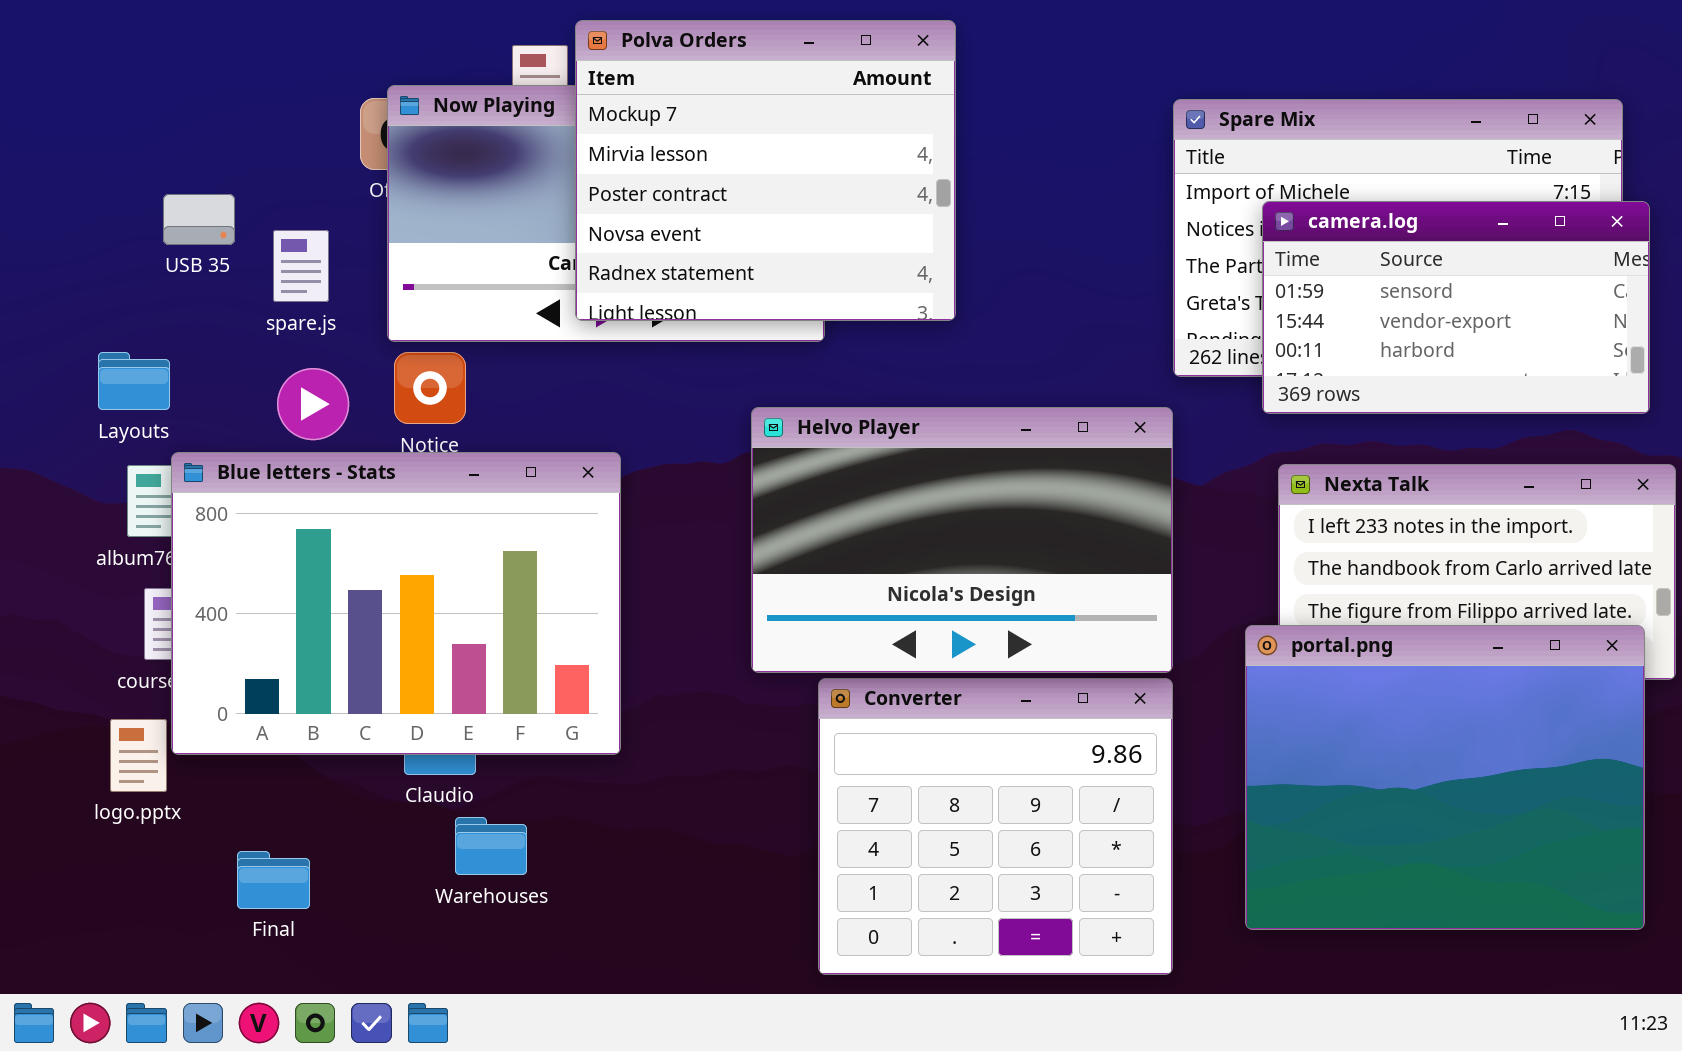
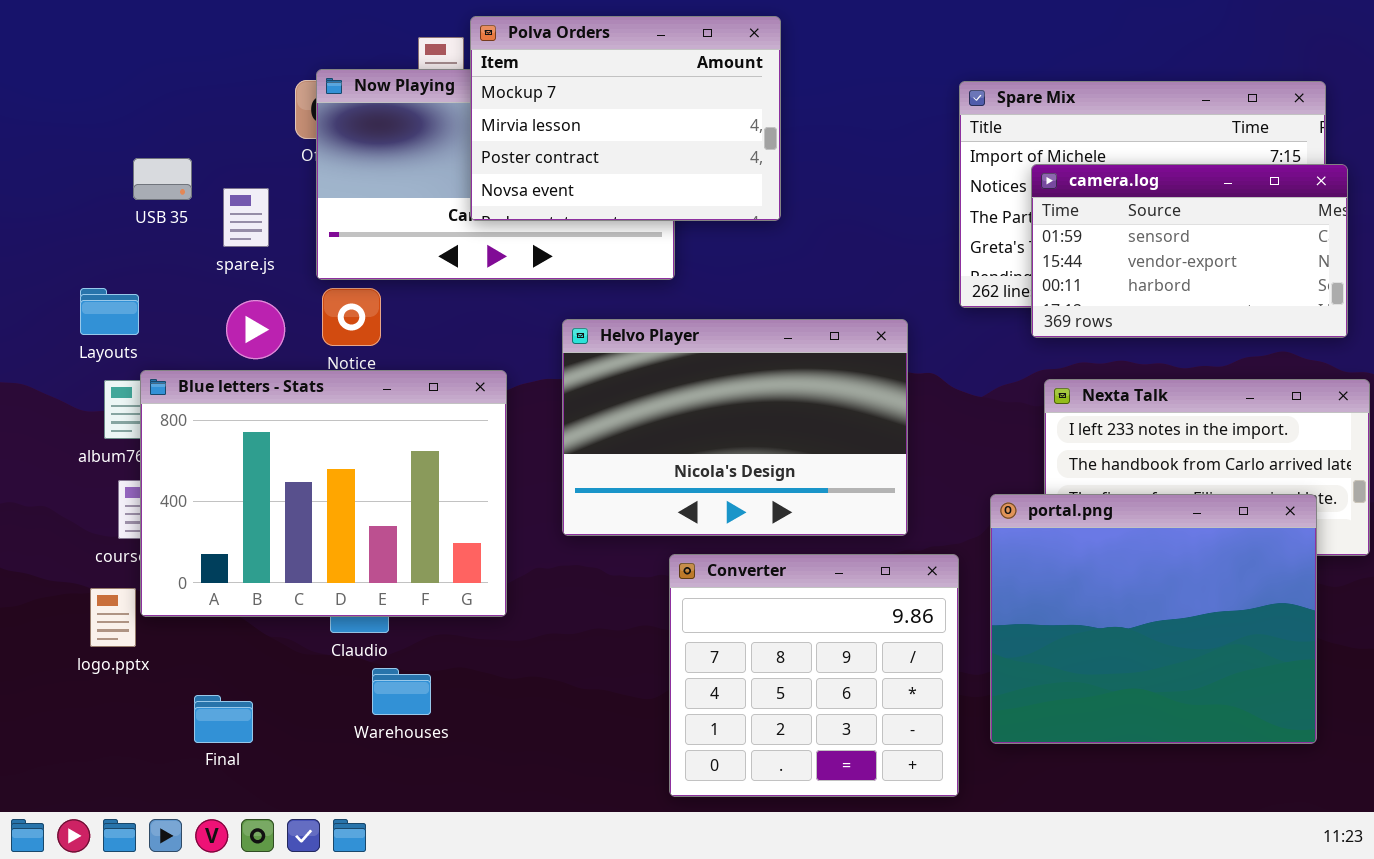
Polva Orders: [575,20,956,321] -> [470,16,781,221], resized
Helvo Player: [751,407,1173,673] -> [562,319,908,536], moved
portal.png: [1245,625,1645,930] -> [990,494,1317,744], moved

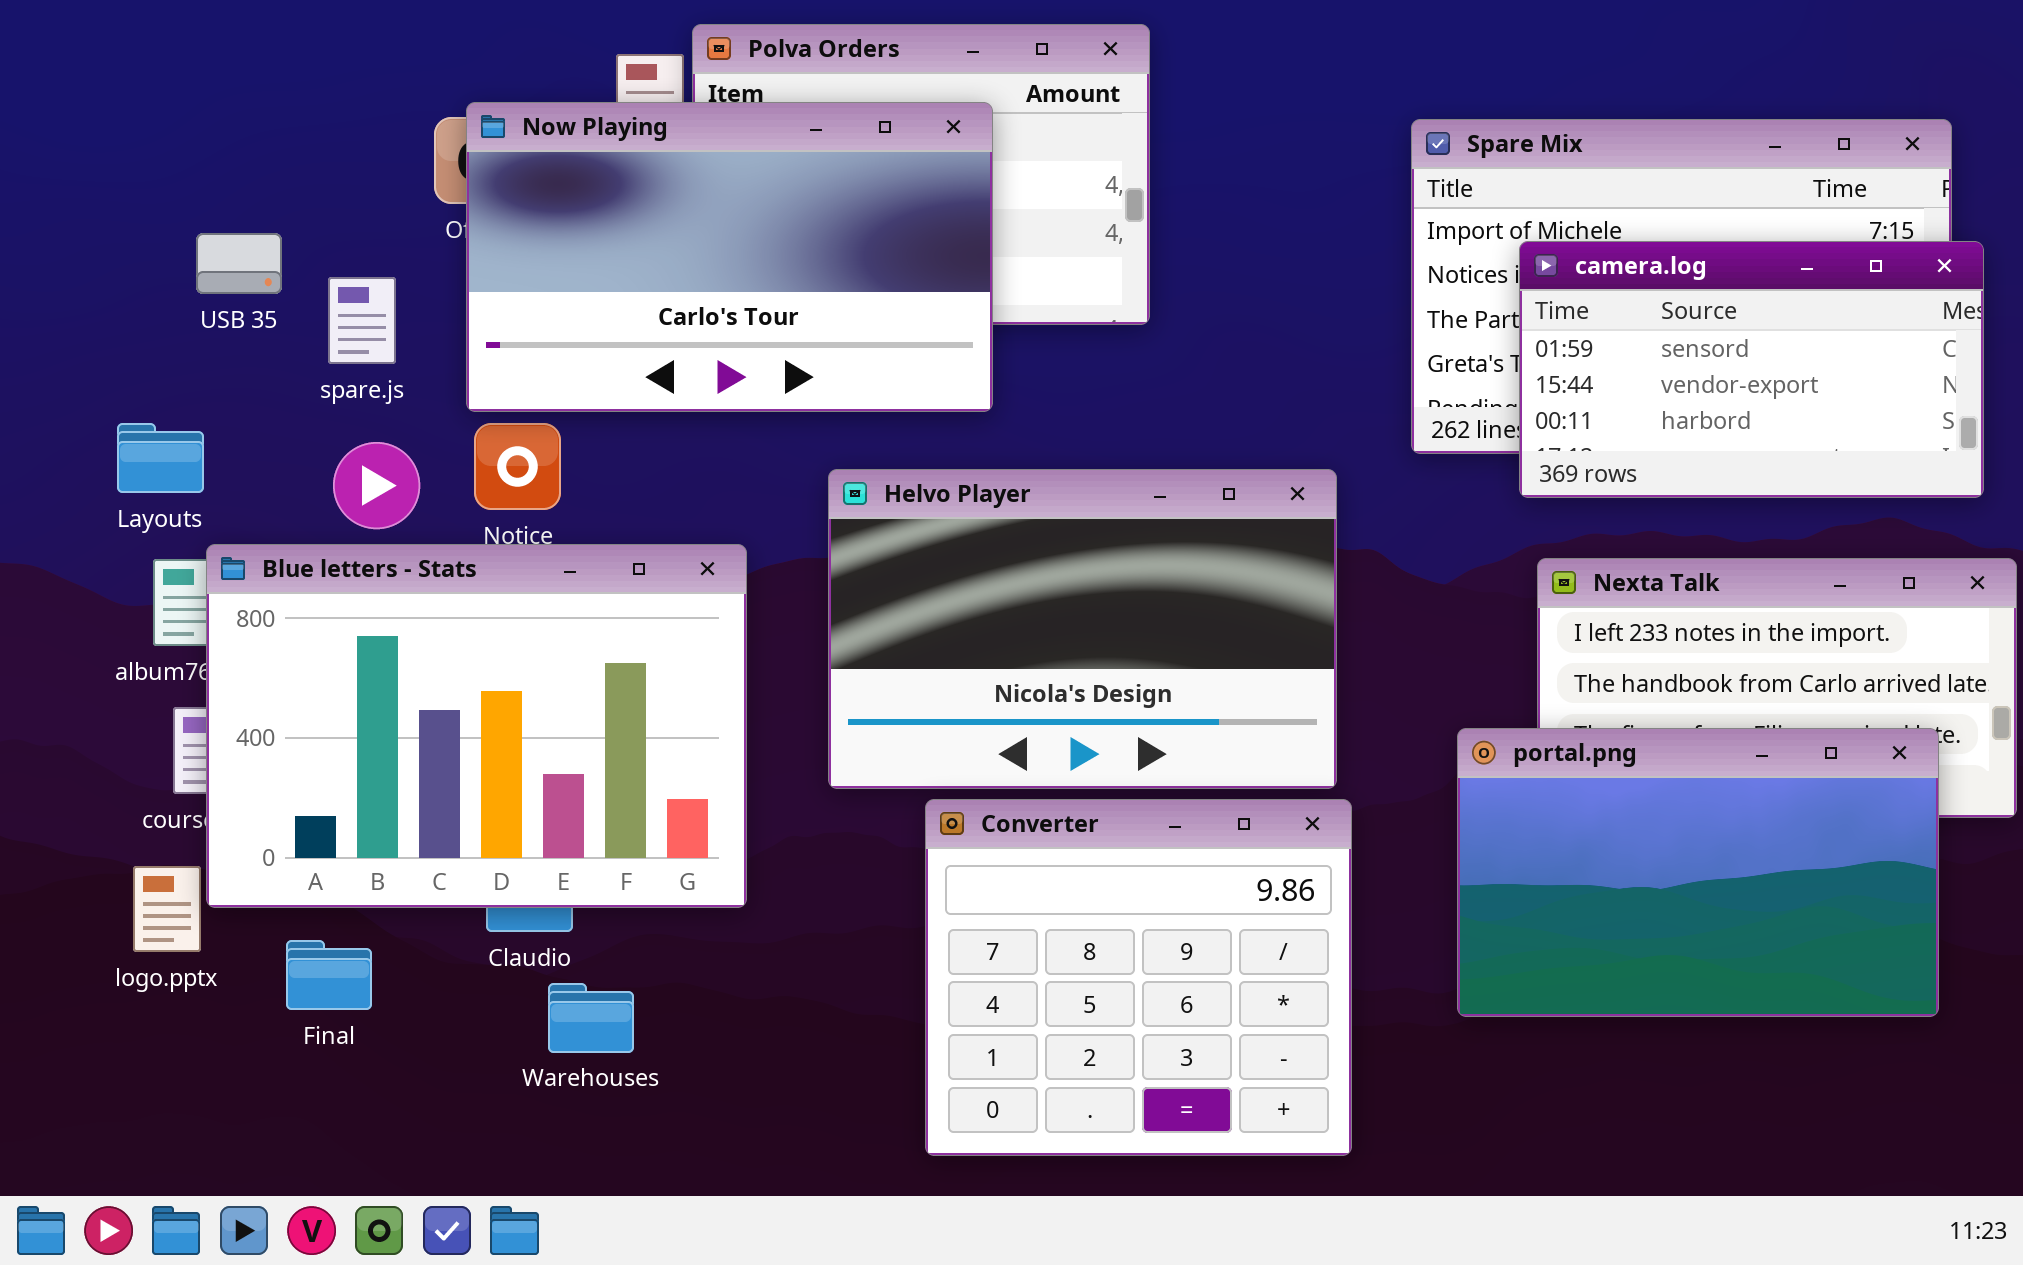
Now Playing: [316,69,675,280] -> [466,102,993,412], raised
portal.png: [990,494,1317,744] -> [1457,728,1939,1017], resized
Converter: [669,554,959,797] -> [925,799,1352,1156], moved
Final: [194,695,253,743] -> [286,940,372,1010], moved

